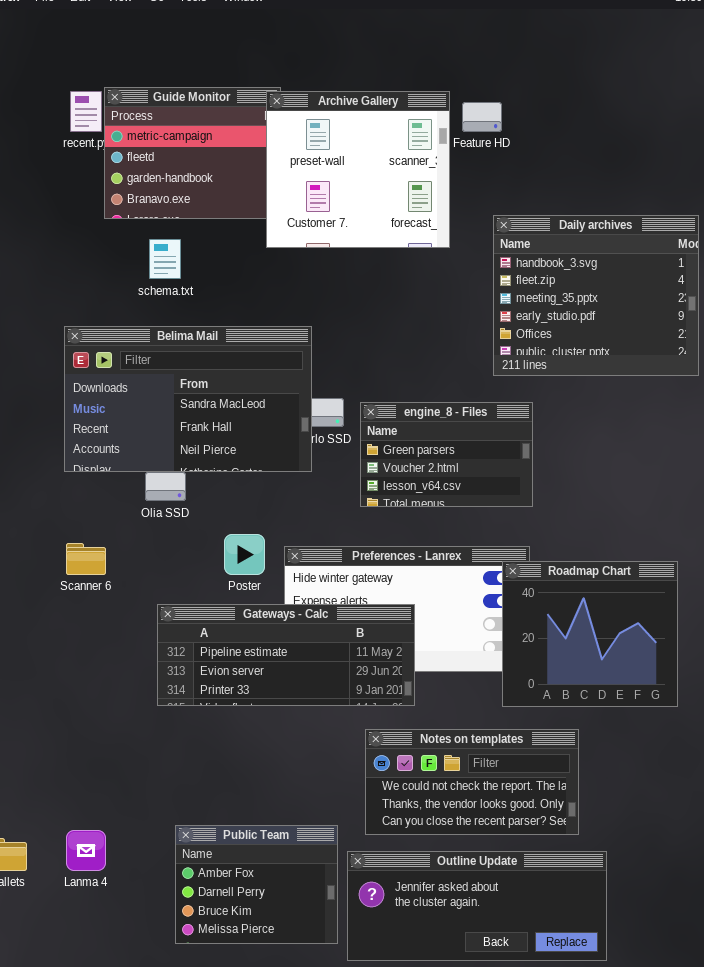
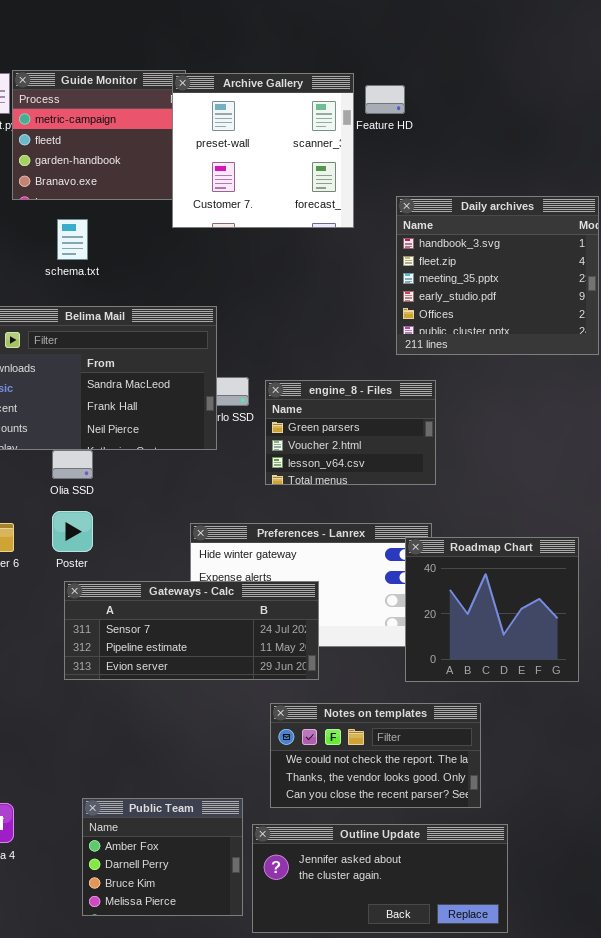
Poster: [224,534,265,575] -> [52,511,93,552], moved
Gateways - Calc: [157,604,415,706] -> [64,581,319,680], scrolled up 1 row

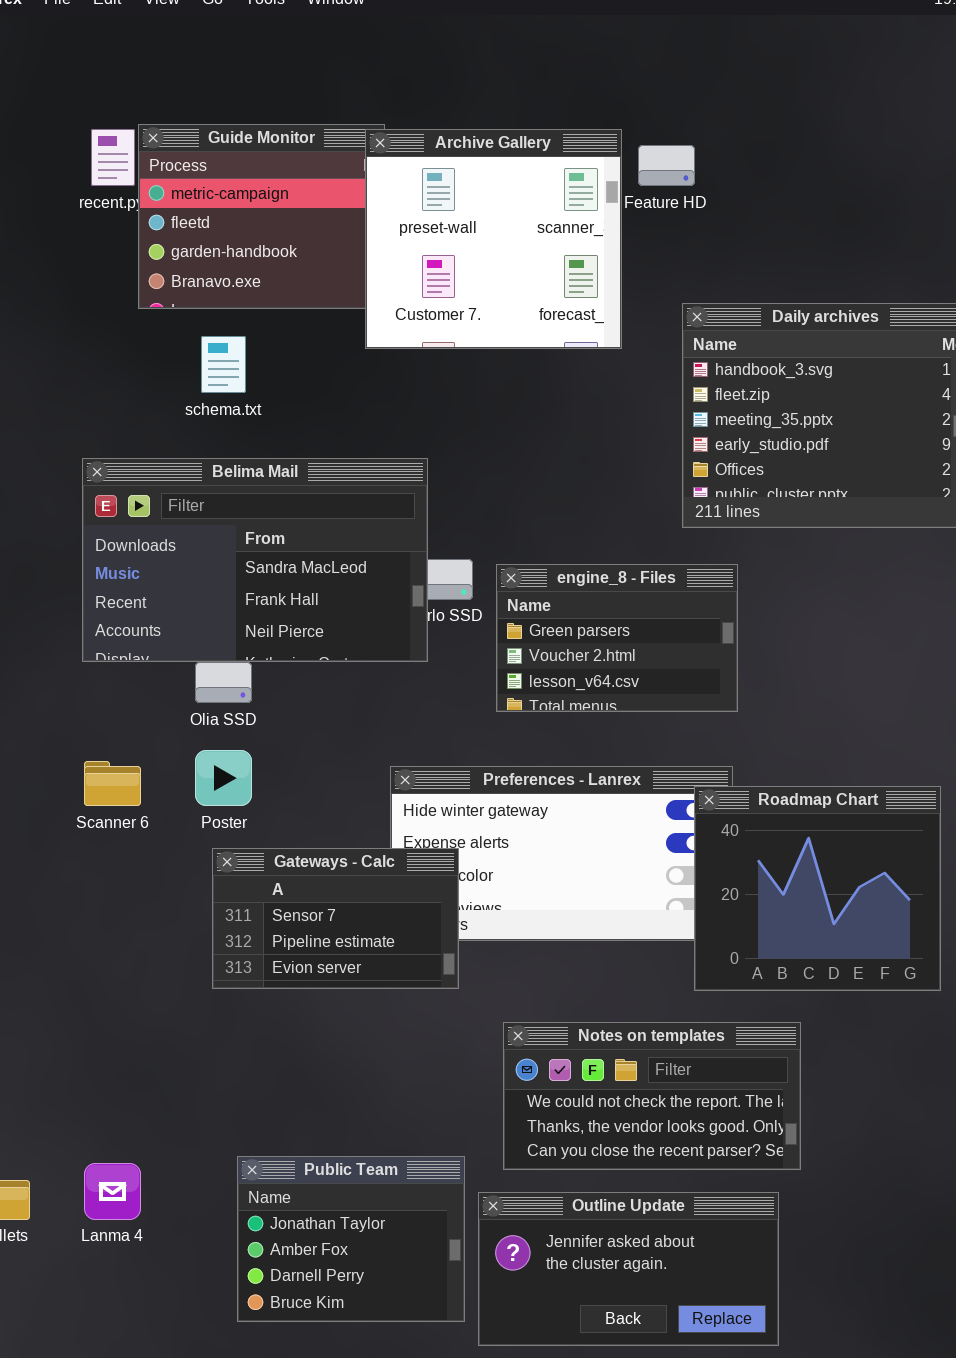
Gateways - Calc: [64,581,319,680] -> [212,848,459,989], resized
Public Team: [82,798,243,916] -> [237,1156,465,1322], scrolled up 1 row
Outline Update: [252,824,508,933] -> [478,1192,779,1346], resized

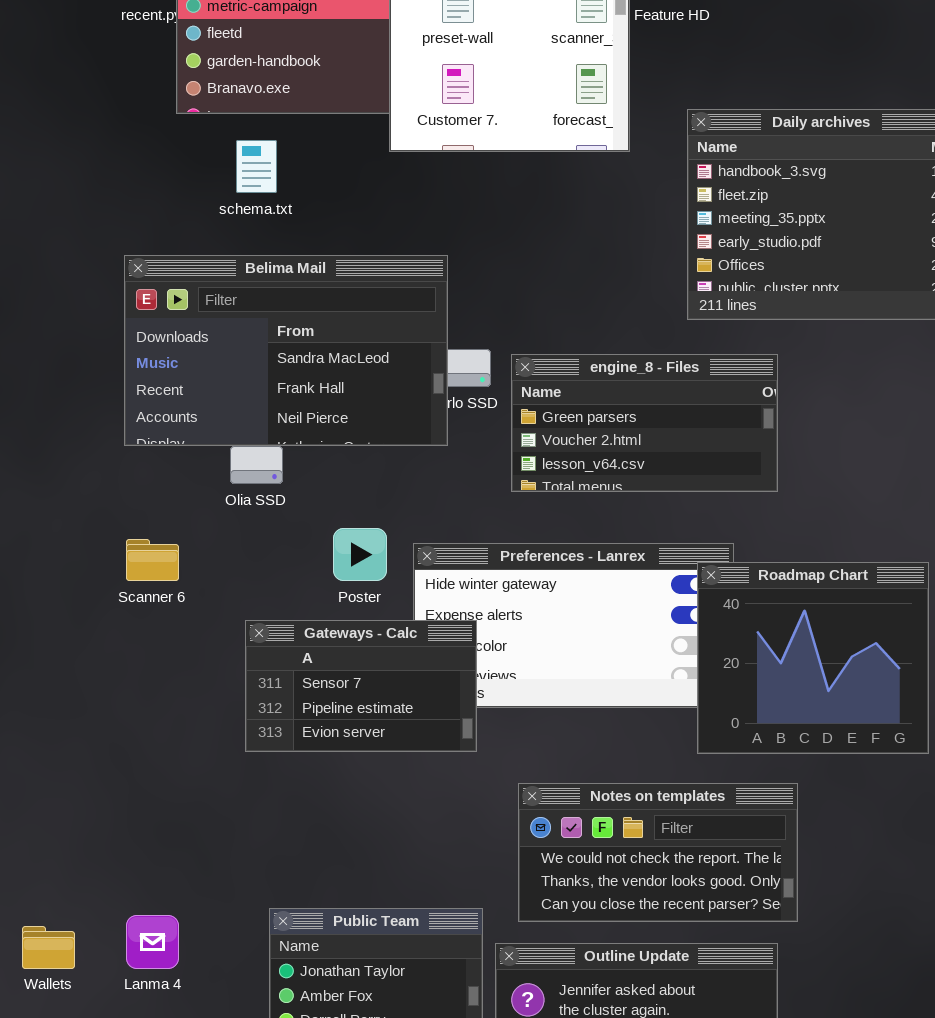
engine_8 - Files: [496,564,738,712] -> [511,354,778,492], resized
Poster: [195,750,252,806] -> [333,528,387,581], moved

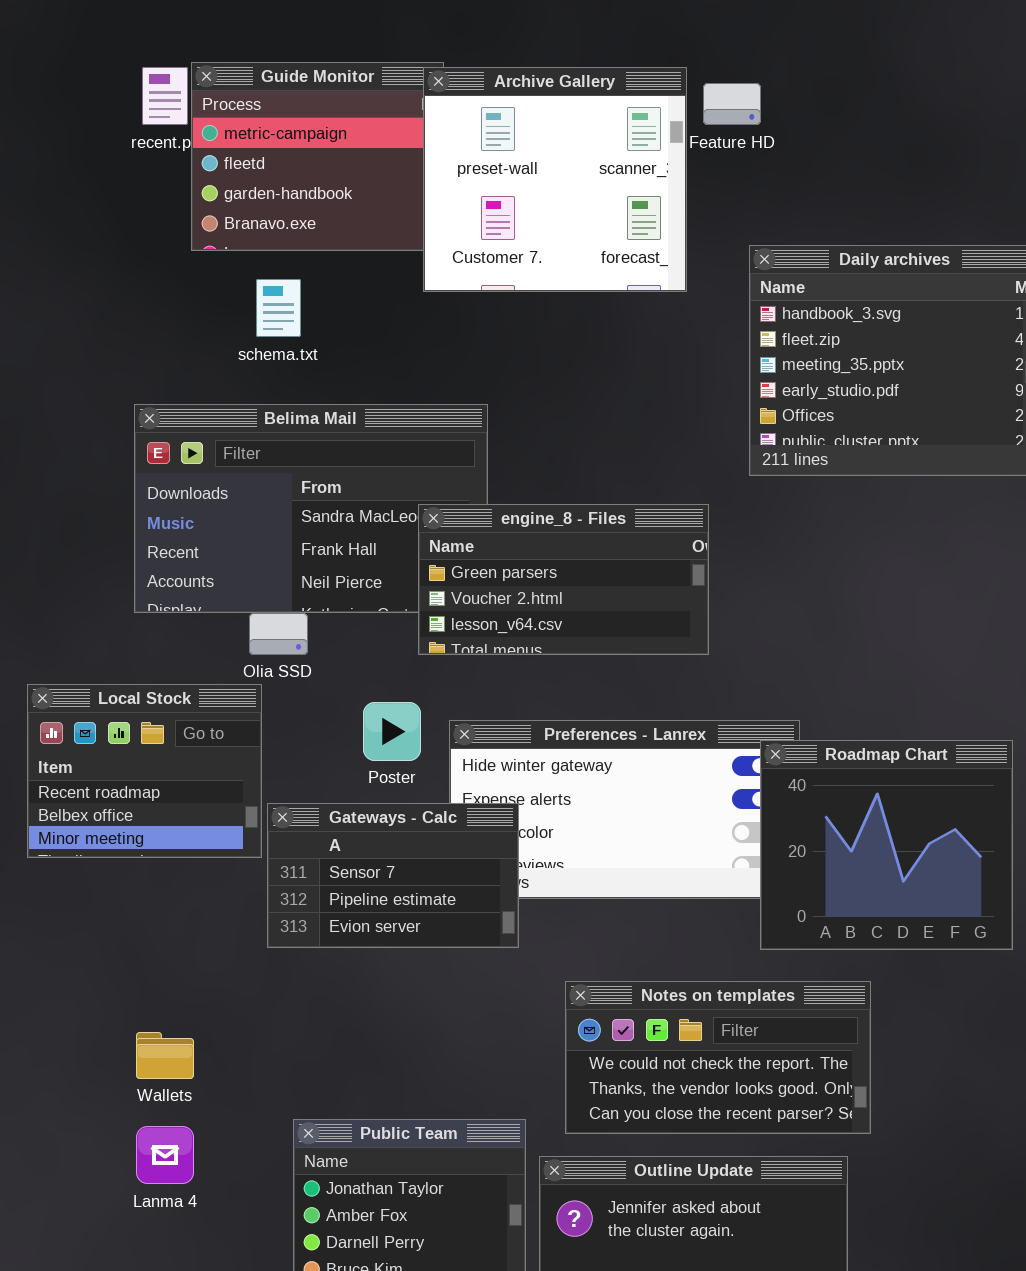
engine_8 - Files: [511,354,778,492] -> [418,504,709,655], moved
Local Stock: none -> [27,684,262,858], opened
Wallets: [22,926,75,969] -> [136,1032,194,1079], moved

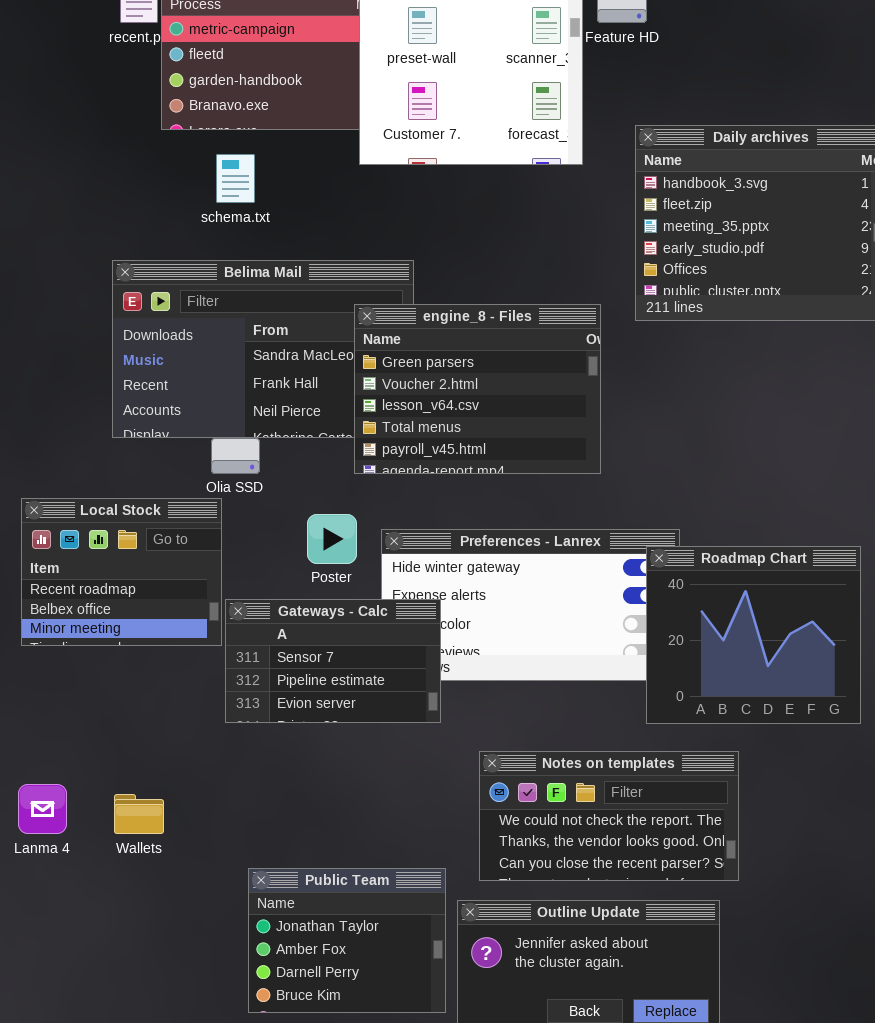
engine_8 - Files: [418,504,709,655] -> [354,304,601,474], resized
Lanma 4: [136,1126,194,1184] -> [18,784,67,834], moved

